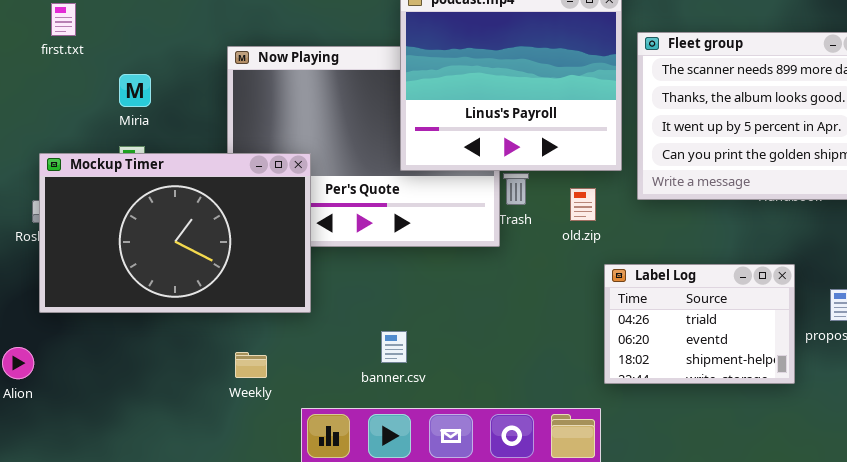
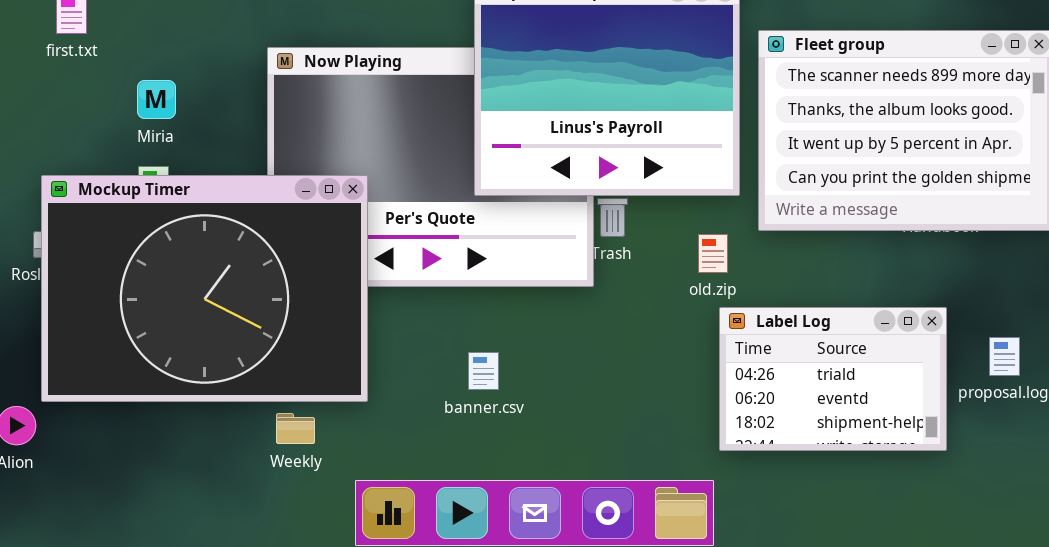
Mockup Timer: [39,153,311,313] -> [41,175,368,402], resized
old.zip: [570,188,596,221] -> [698,234,728,273], moved
banner.csv: [381,331,407,363] -> [468,352,499,390], moved

